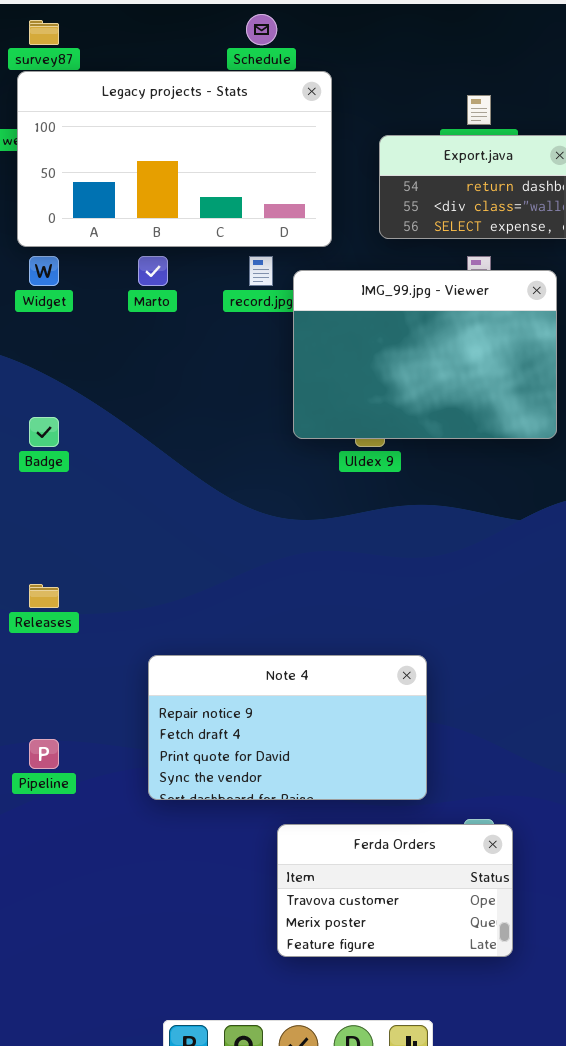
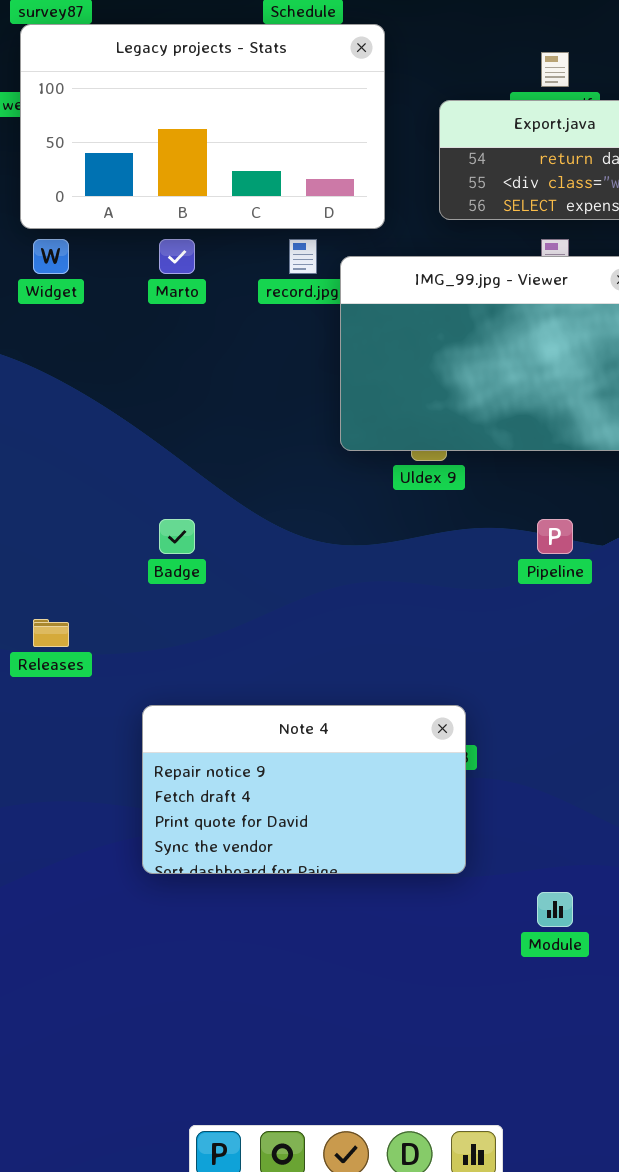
Badge: [29,417,59,447] -> [159,519,195,554], moved
Note 4: [148,655,427,800] -> [142,705,466,874], moved
Pipeline: [29,739,59,769] -> [537,519,573,554], moved
Ferda Orders: [277,824,513,957] -> none, closed

